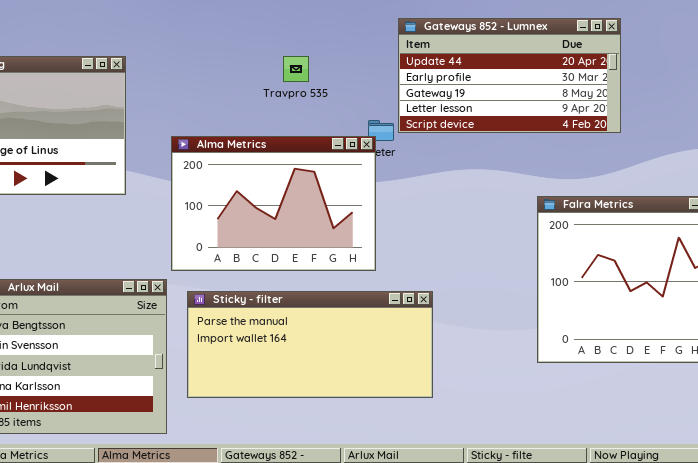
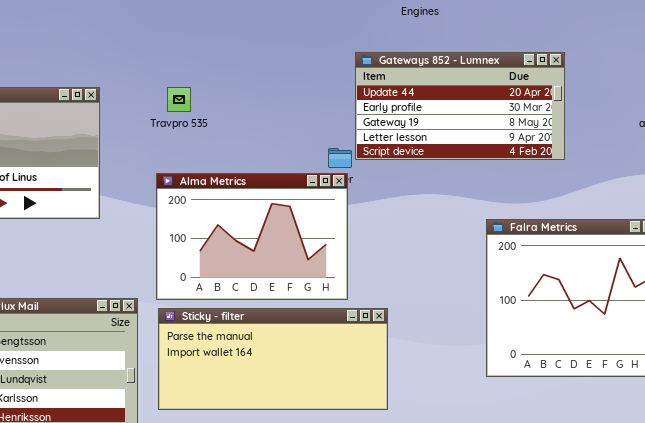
Travpro 535: [283,56,309,82] -> [167,87,191,112], moved
Alma Metrics: [171,136,376,271] -> [156,173,348,300], moved

